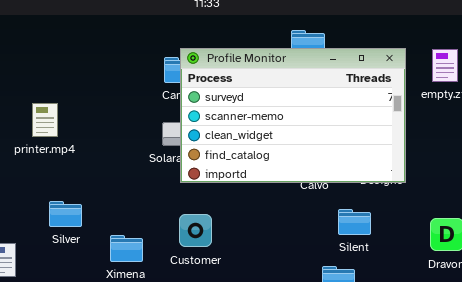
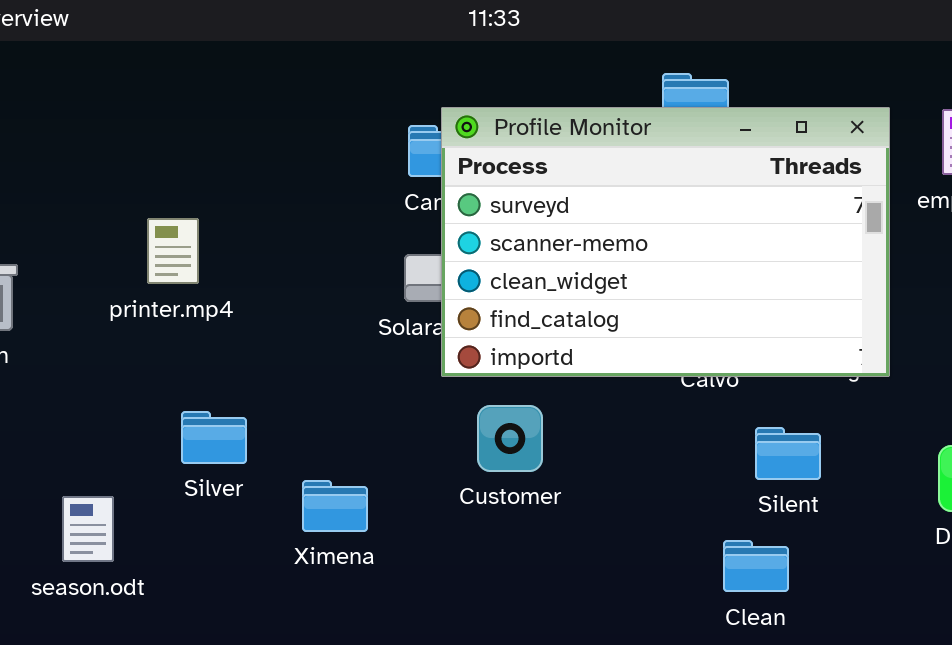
Customer: [179,214,212,247] -> [477,405,543,472], moved

